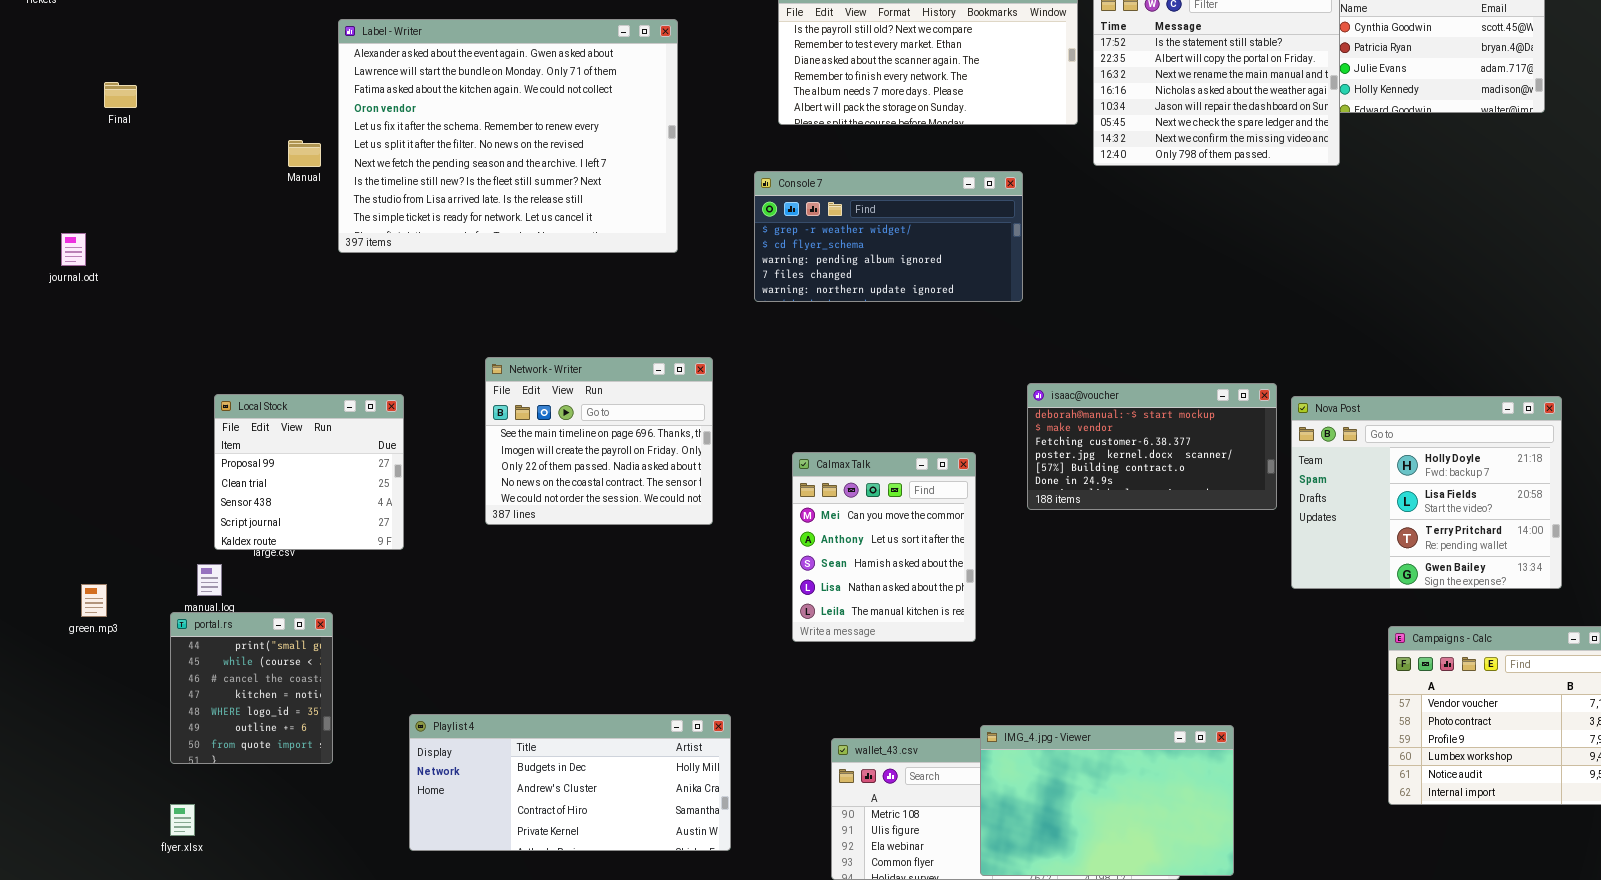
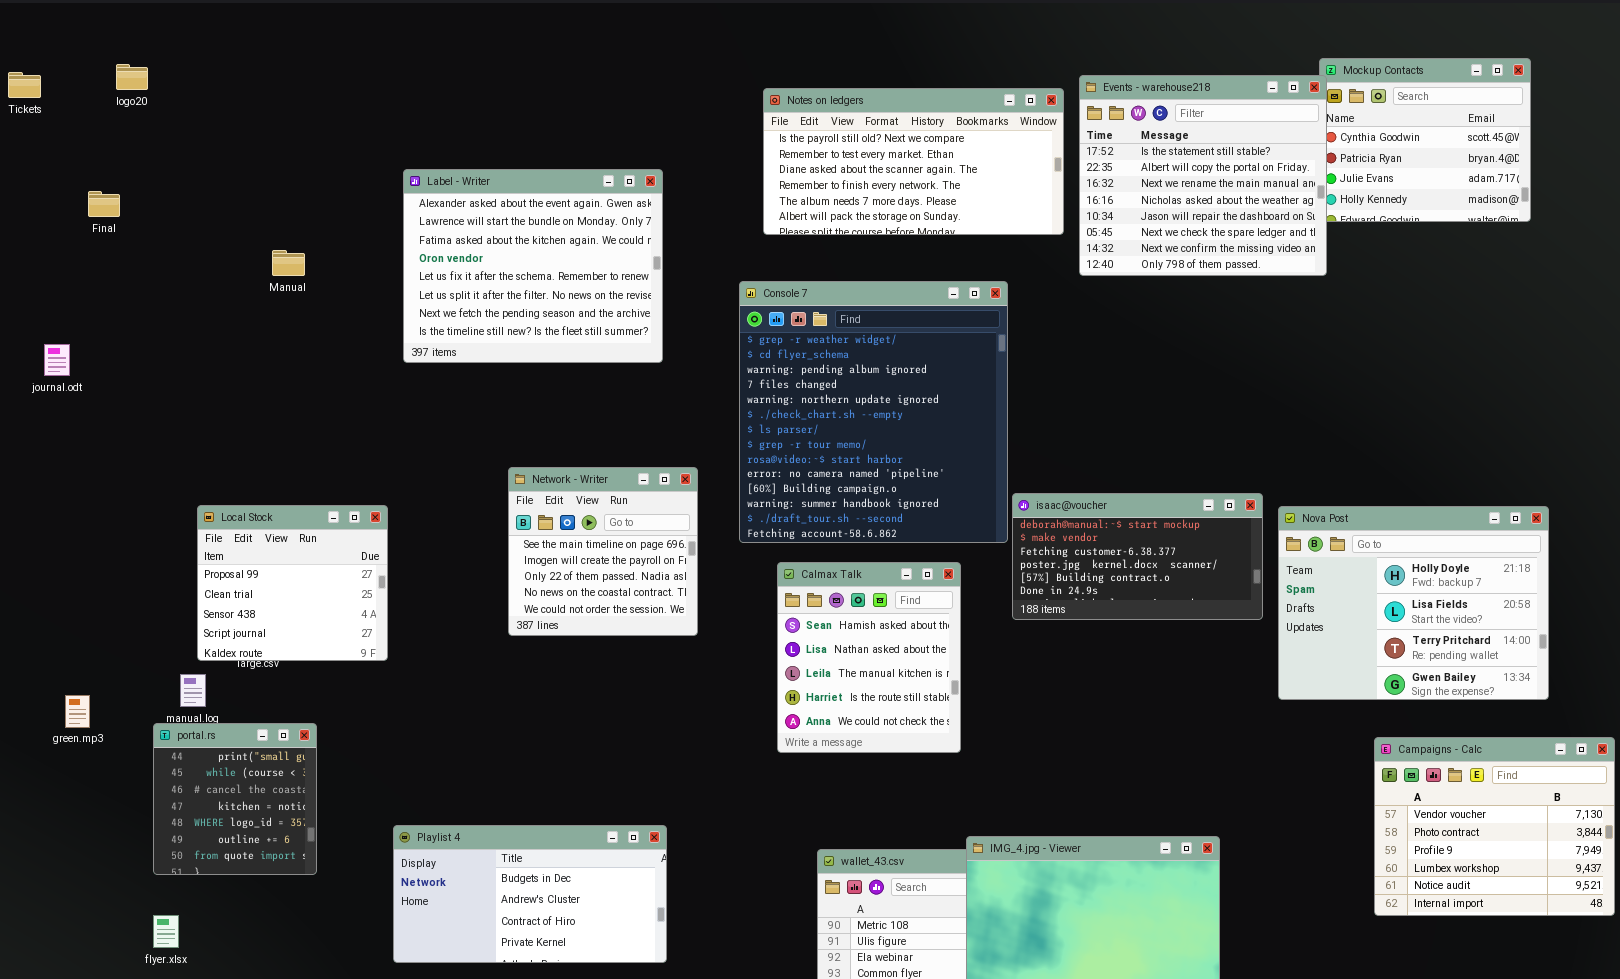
Label - Writer: [338,19,678,253] -> [403,169,663,363], resized
Console 7: [754,171,1023,302] -> [739,281,1008,543], resized
Network - Writer: [485,357,713,525] -> [508,467,698,636], resized
Calmax Talk: [792,452,976,642] -> [777,562,961,753], scrolled down 2 rows
Playlist 4: [409,714,731,851] -> [393,825,667,963], resized

